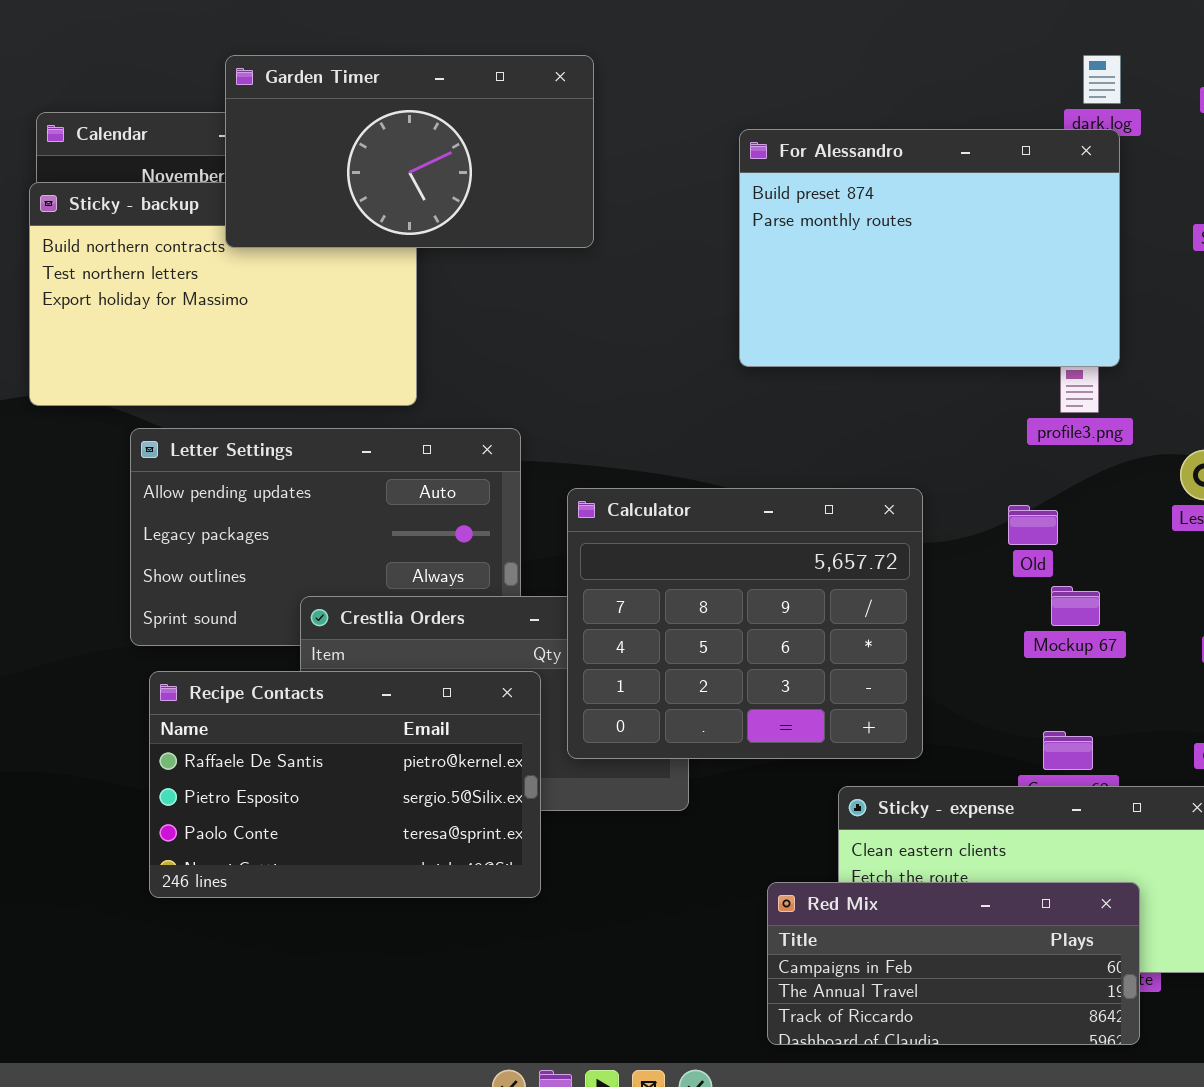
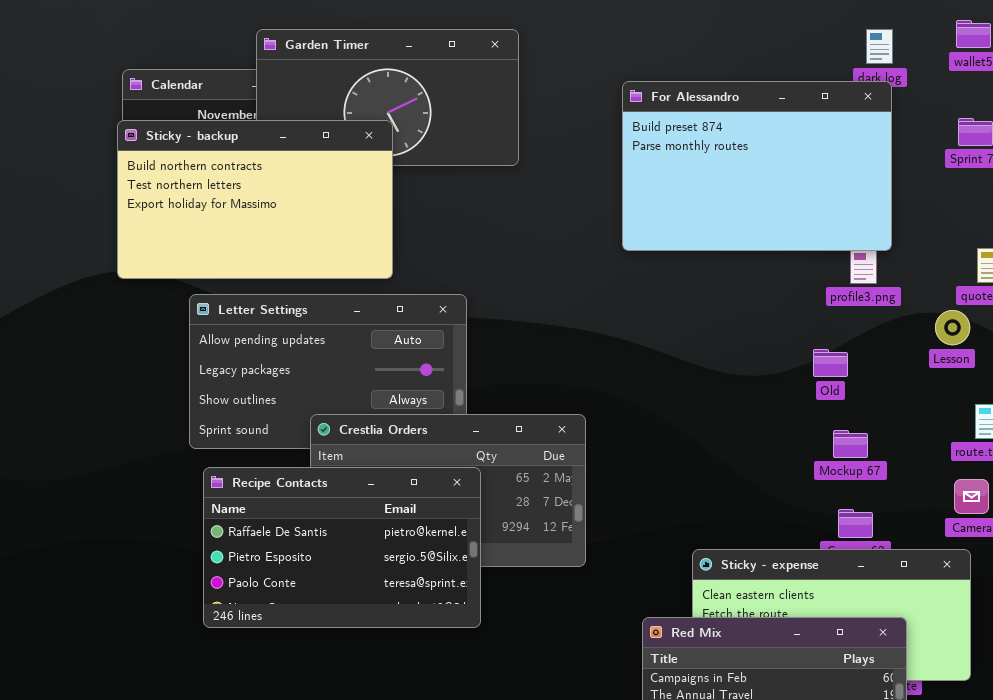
Sticky - backup: [29,182,417,406] -> [117,120,393,279], raised
Calculator: [567,488,923,759] -> none, closed
Mockup 67: [1051,586,1100,626] -> [833,430,868,458], moved

